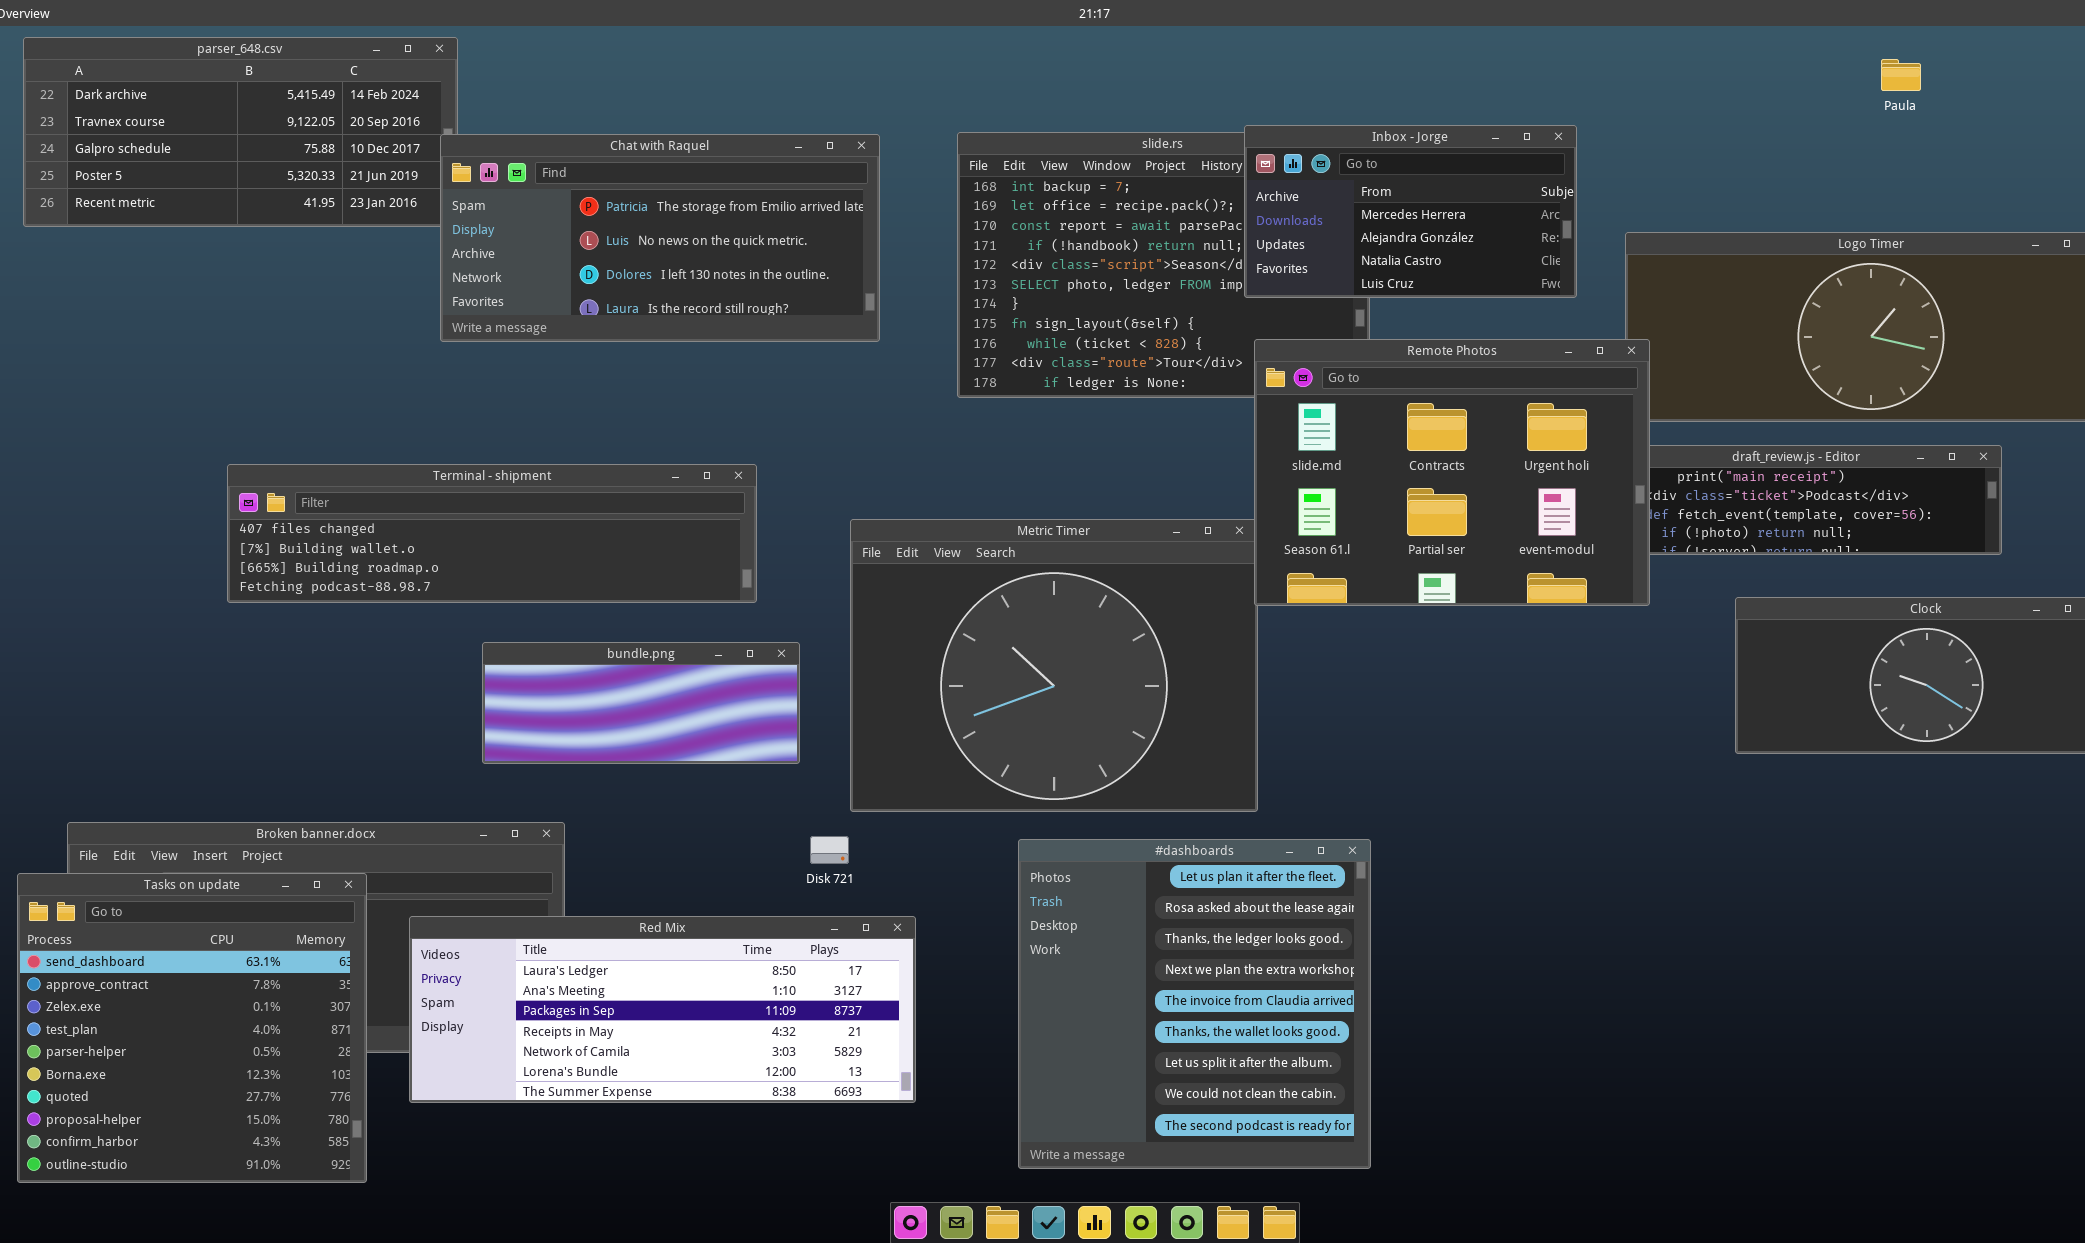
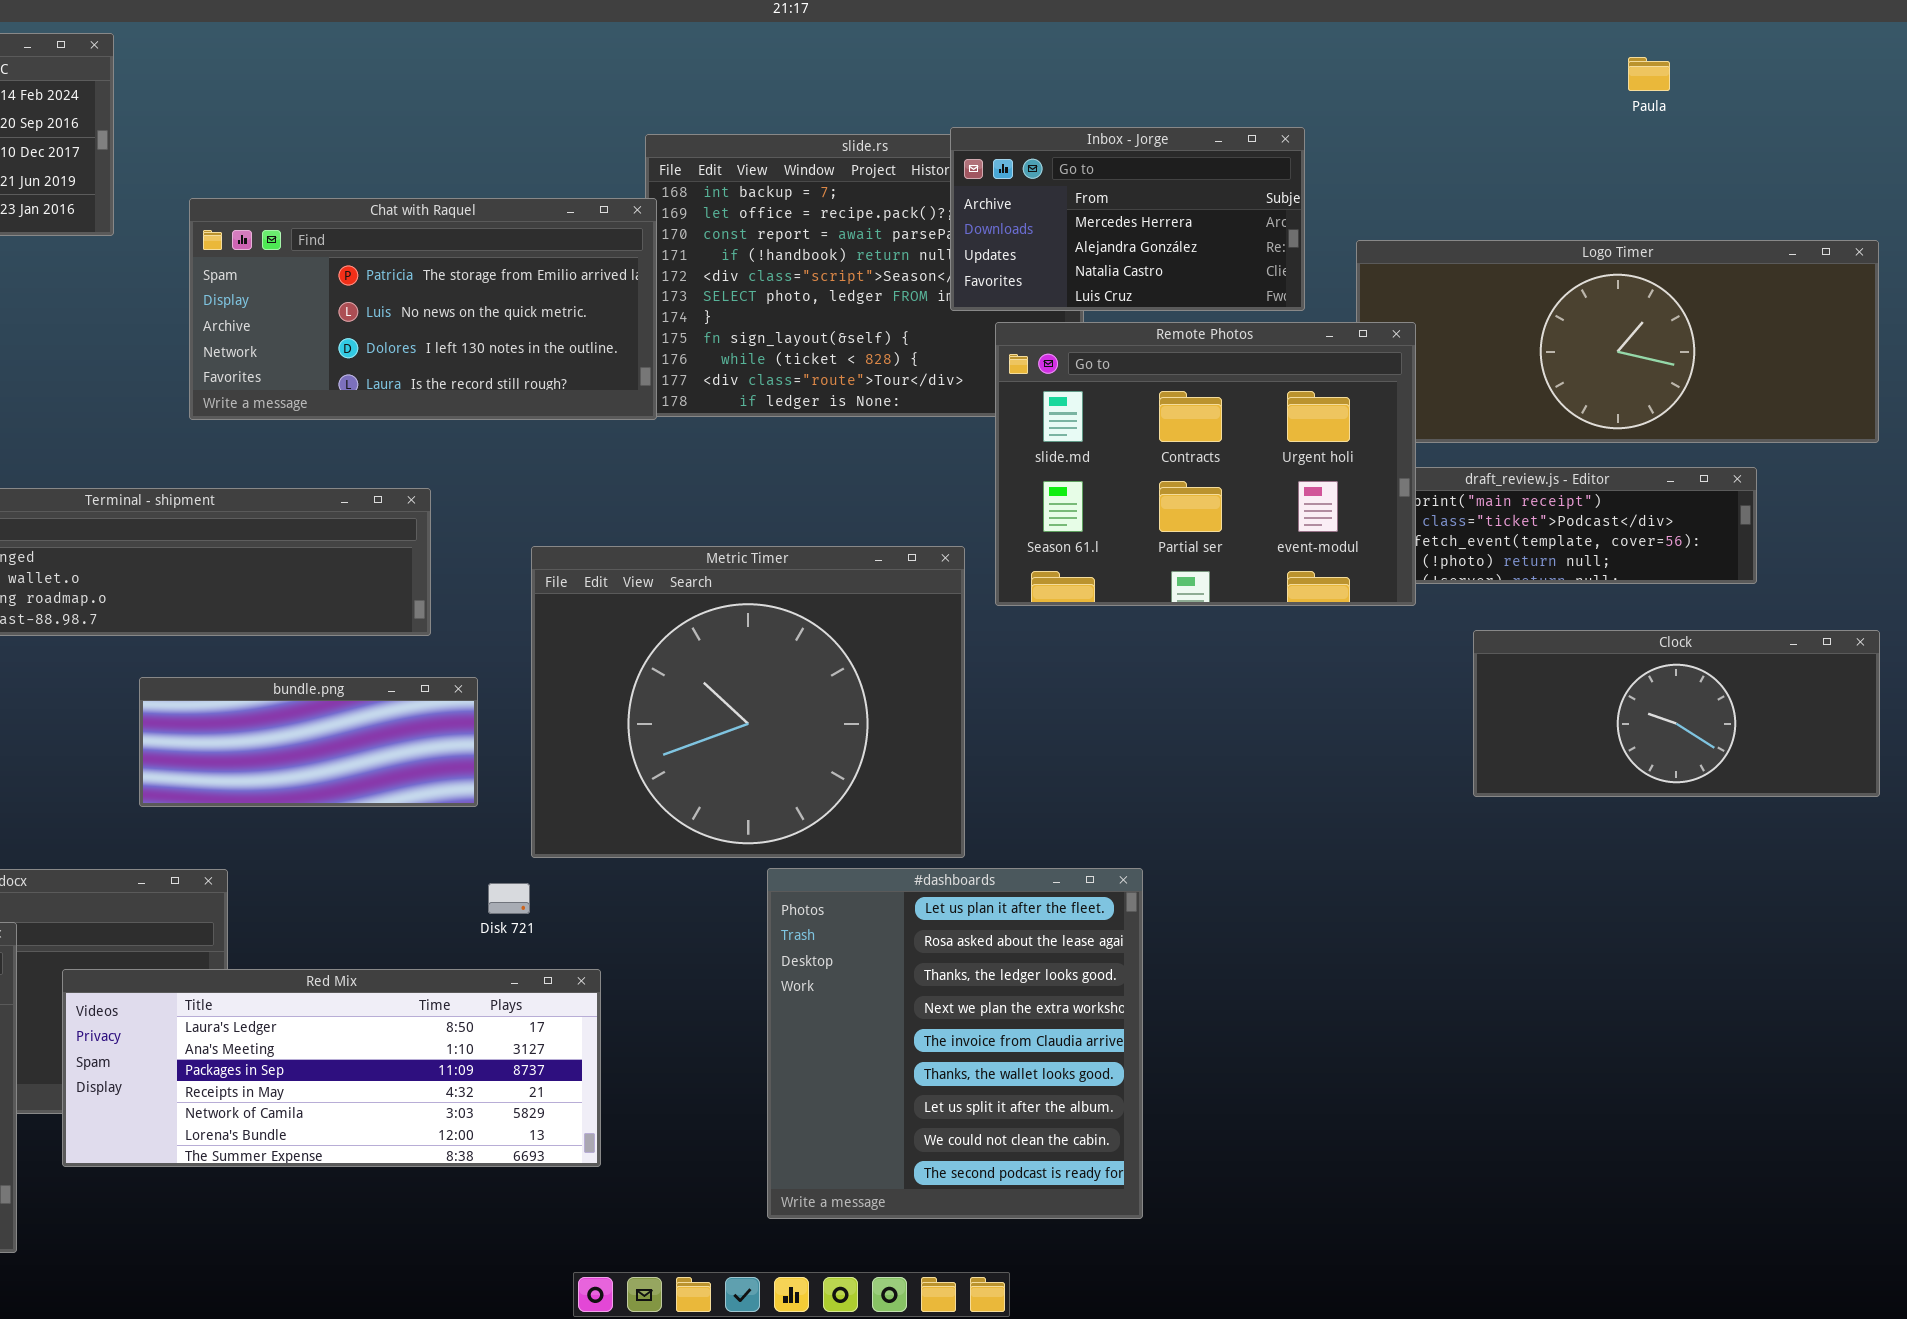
Chat with Raquel: [440,134,880,342] -> [189,198,657,420], moved
Remote Photos: [1254,339,1650,606] -> [995,322,1416,606], moved
#dashboards: [1018,839,1371,1169] -> [767,868,1143,1219], moved

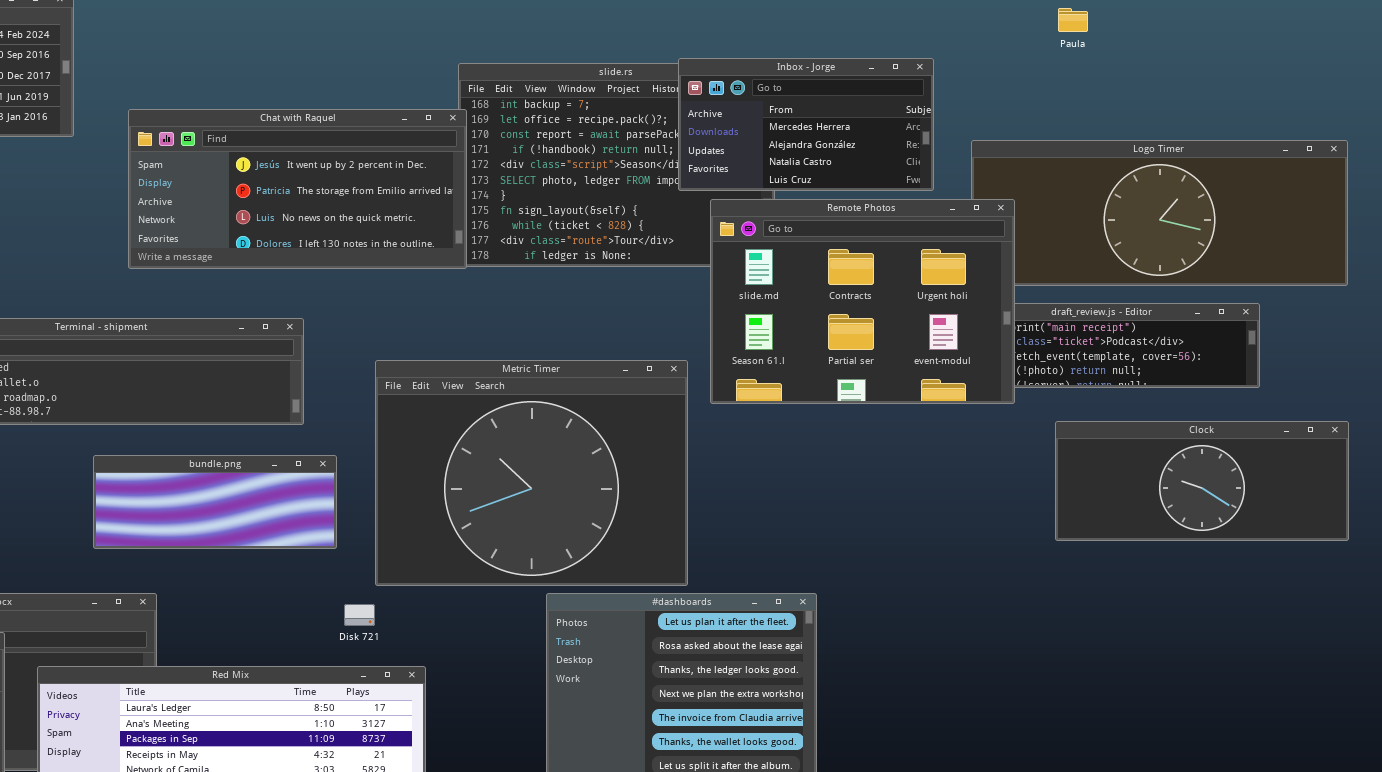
Paula: [1628,57,1670,91] -> [1058,8,1088,32], moved
Chat with Raquel: [189,198,657,420] -> [128,109,467,269], scrolled up 1 row

